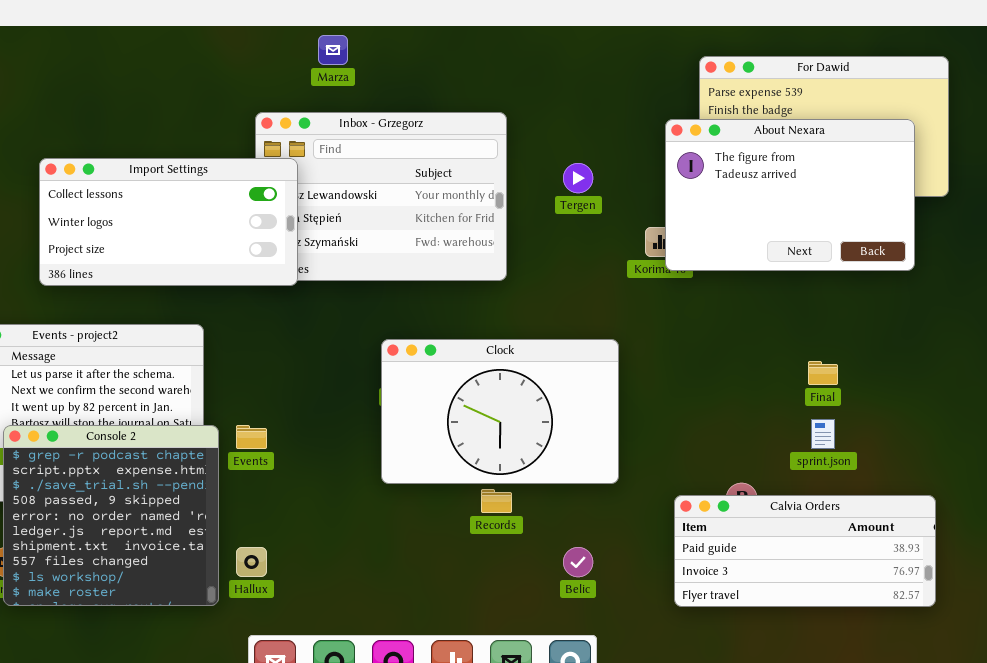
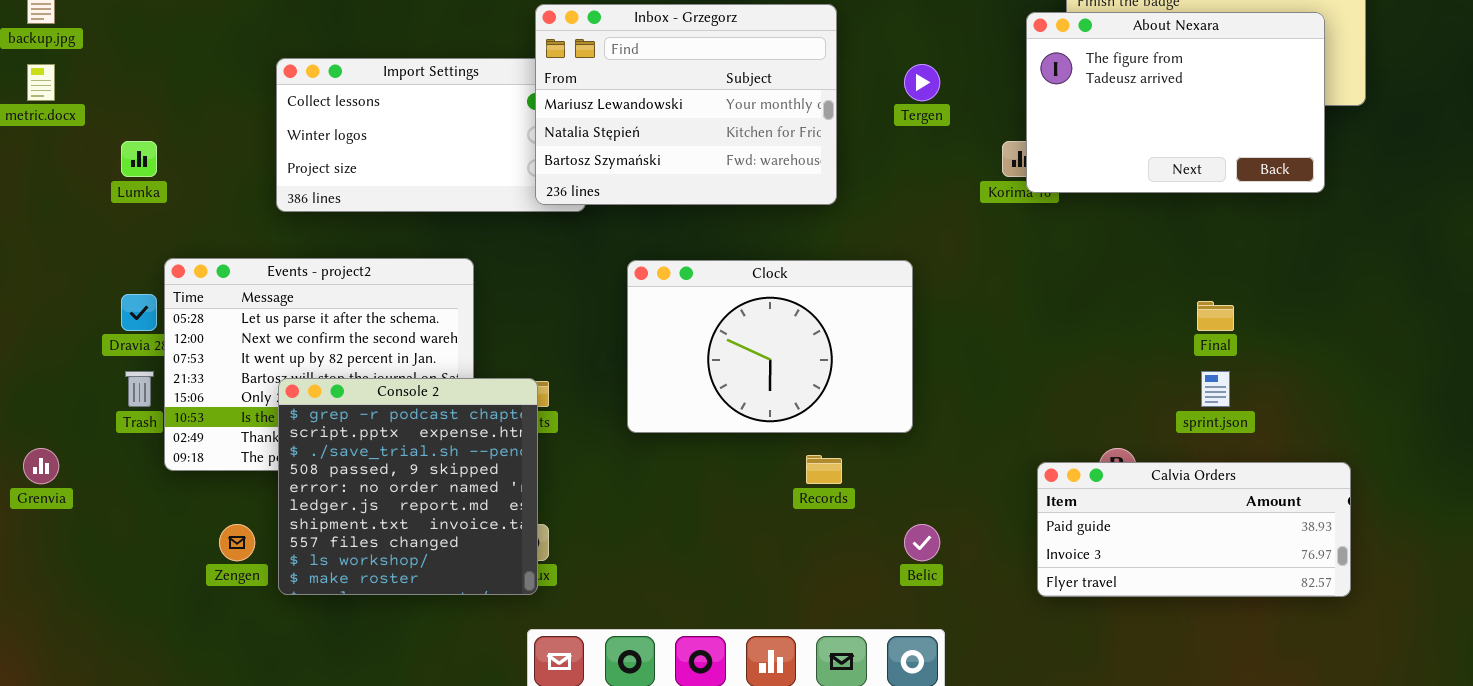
Inbox - Grzegorz: [255,112,507,281] -> [535,4,837,205], raised
Clock: [381,339,619,484] -> [627,260,913,433], moved
Console 2: [3,425,219,606] -> [278,378,538,595], moved

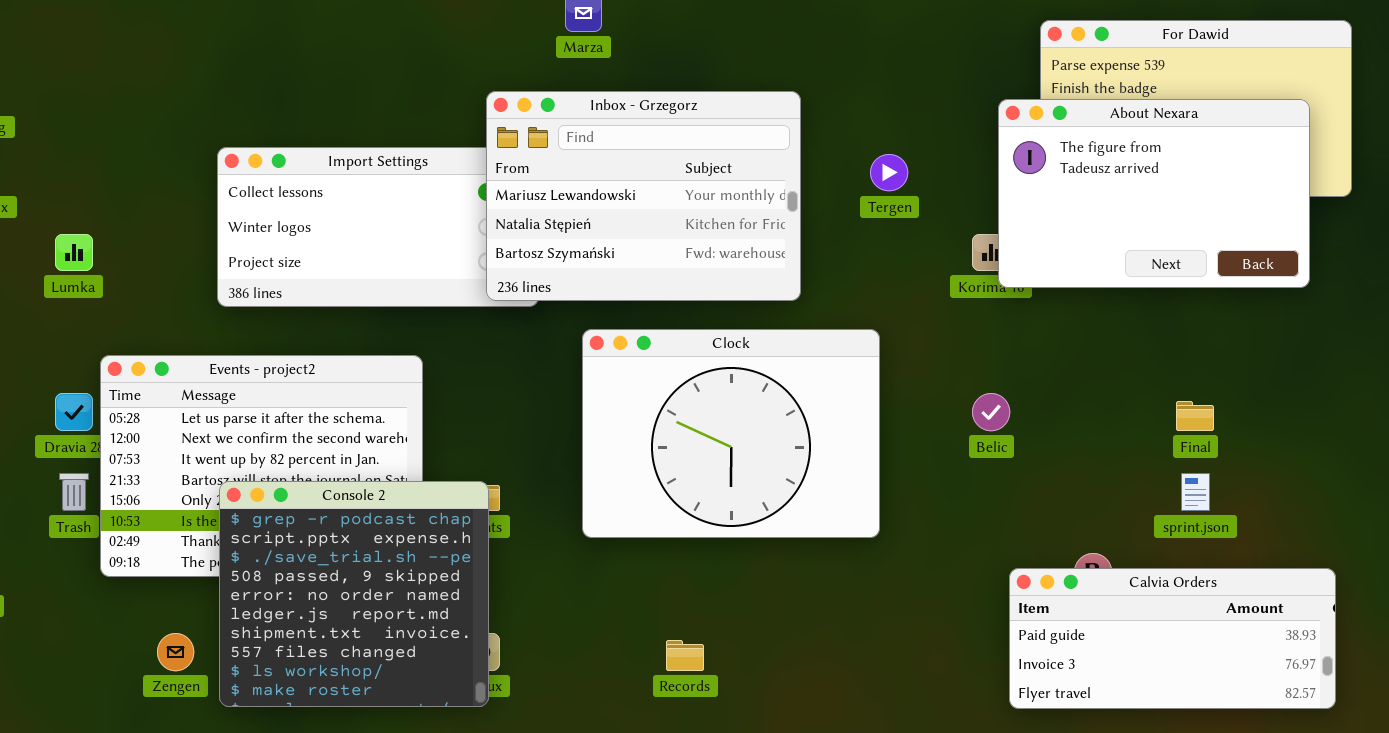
Clock: [627,260,913,433] -> [582,329,880,538], resized
Records: [806,455,842,484] -> [666,640,704,671], moved
Belic: [904,524,940,561] -> [972,393,1010,431], moved

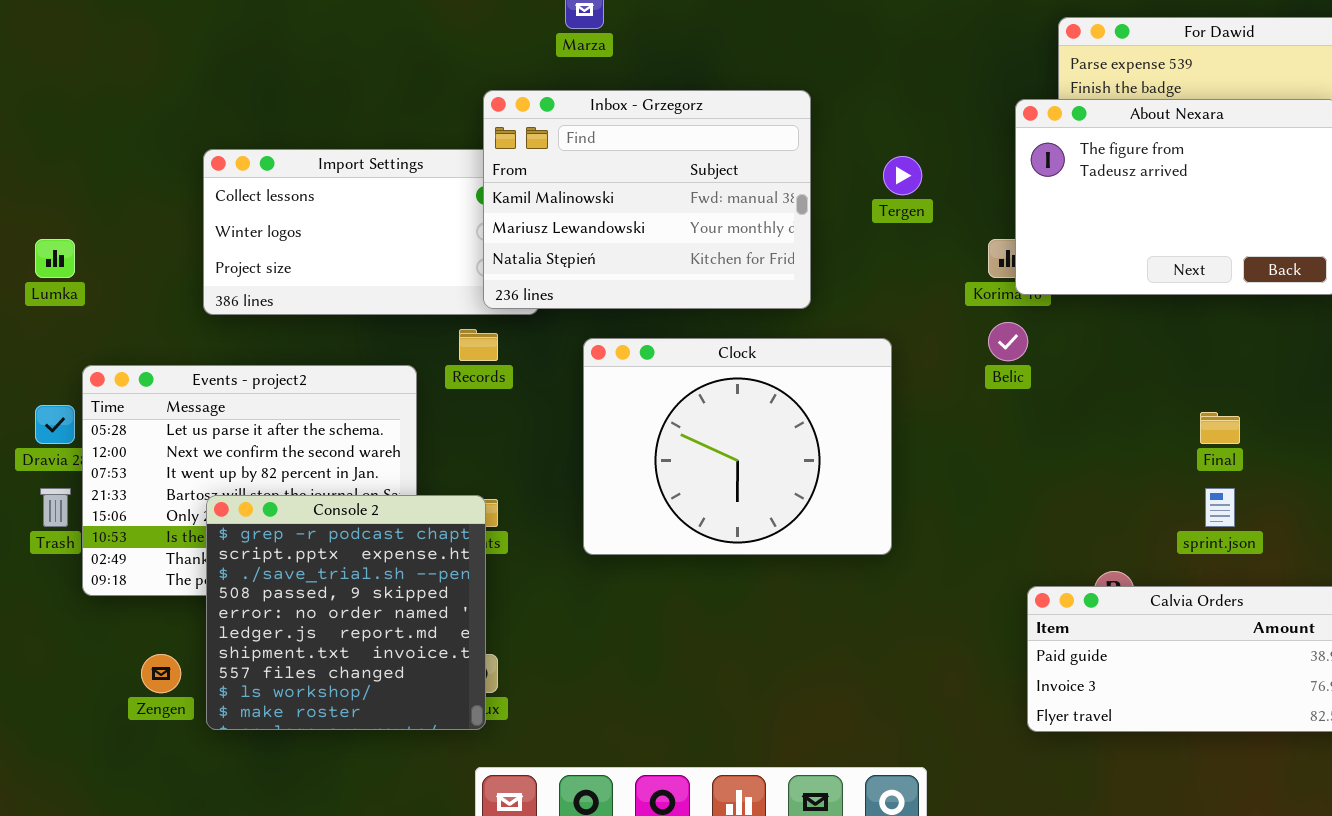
Inbox - Grzegorz: [486,91,801,301] -> [483,90,811,309], scrolled up 1 row
Belic: [972,393,1010,431] -> [988,322,1028,361], moved
Records: [666,640,704,671] -> [459,329,498,361], moved

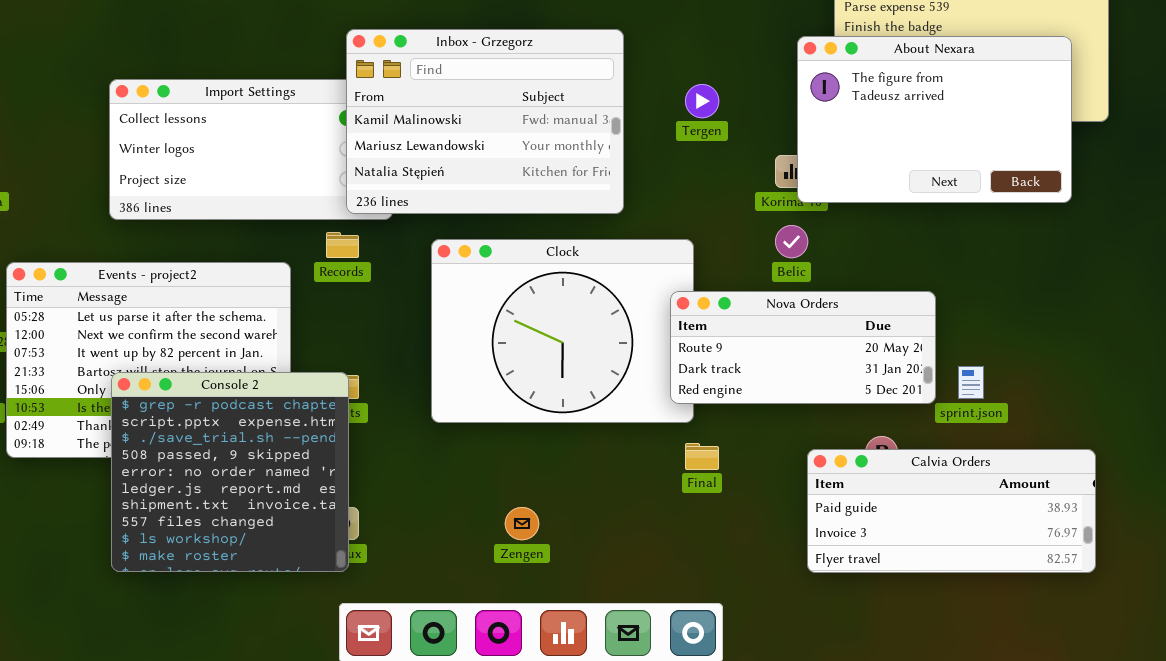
Nova Orders: none -> [670,291,936,404], opened
Final: [1200,412,1240,444] -> [685,443,719,470], moved
Zengen: [141,654,181,693] -> [505,507,539,540], moved

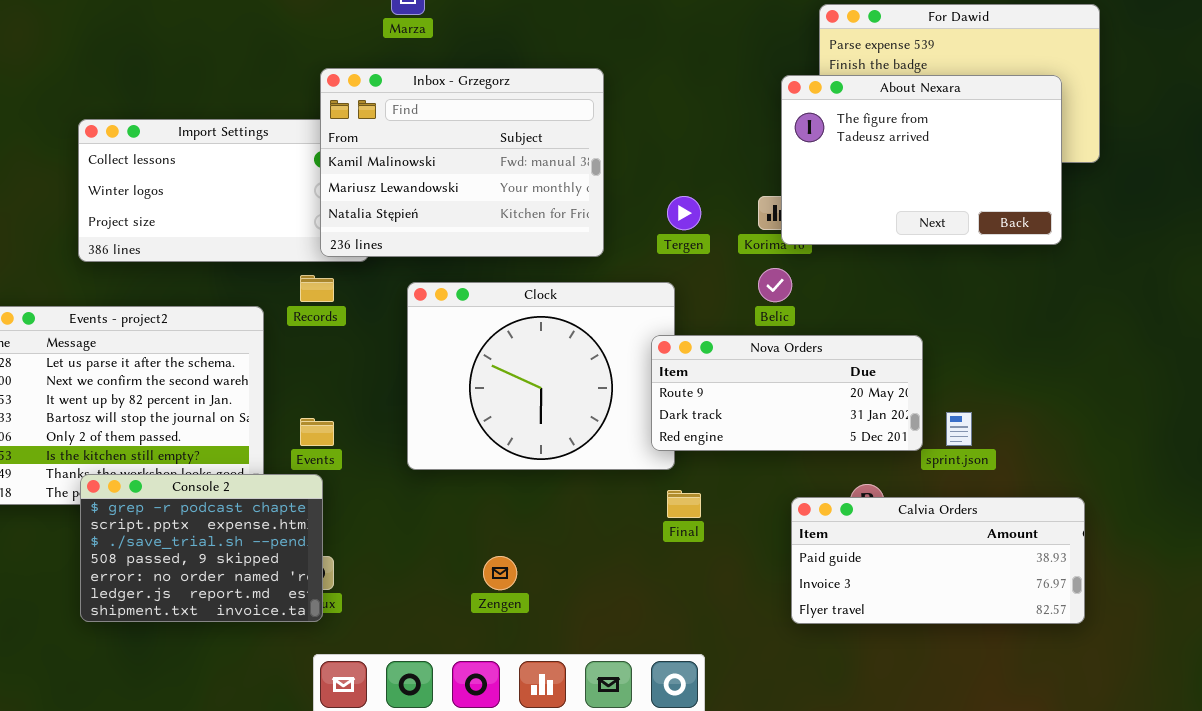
Tergen: [685,84,719,118] -> [667,196,701,230], moved
Console 2: [111,372,349,572] -> [80,474,323,622], resized

